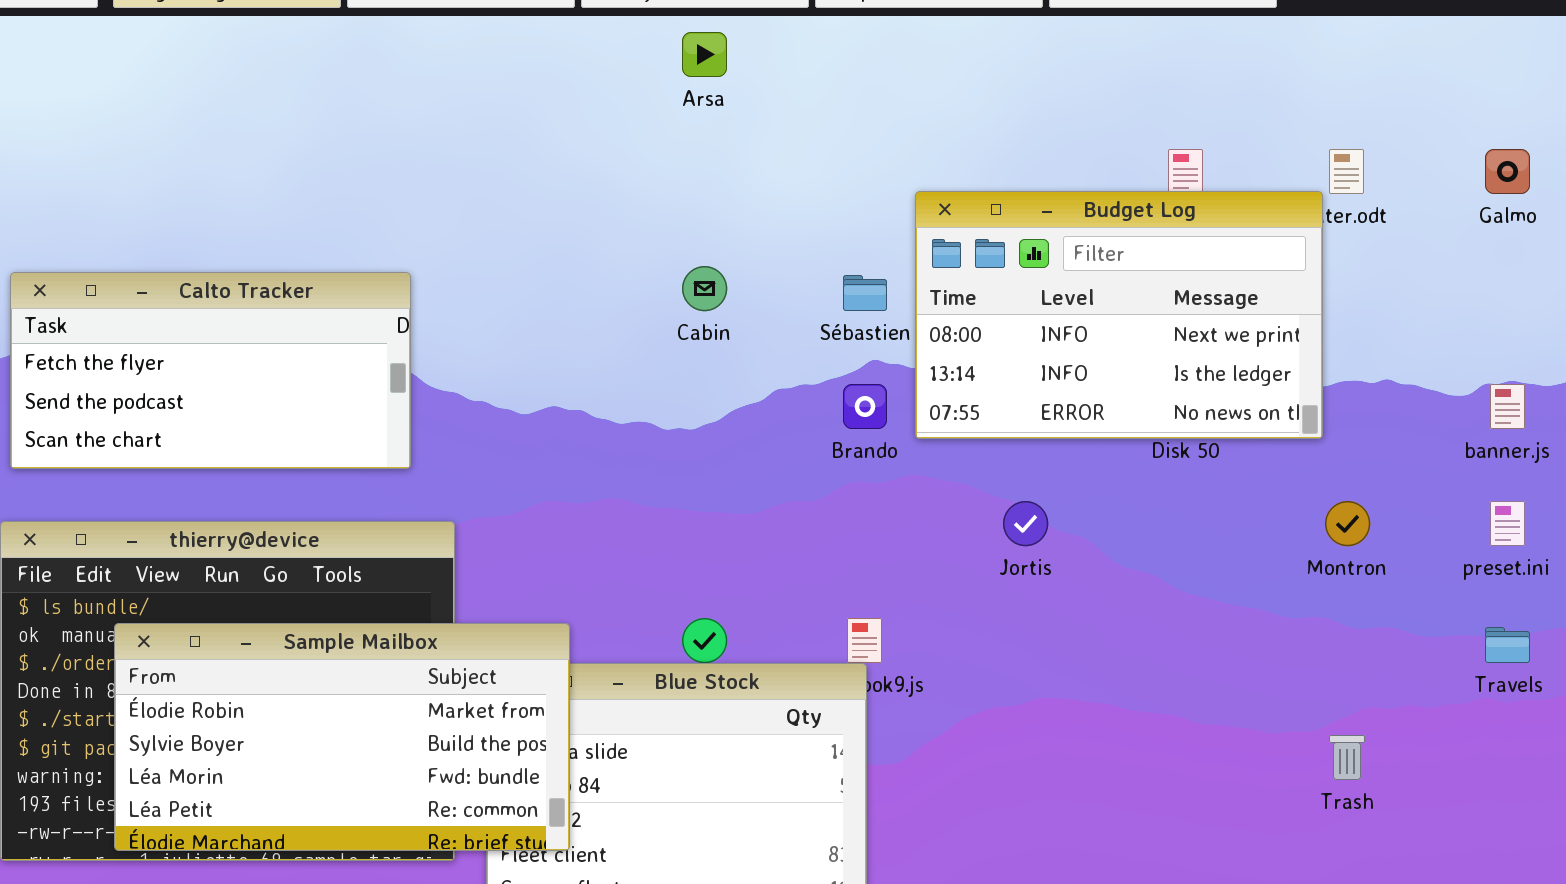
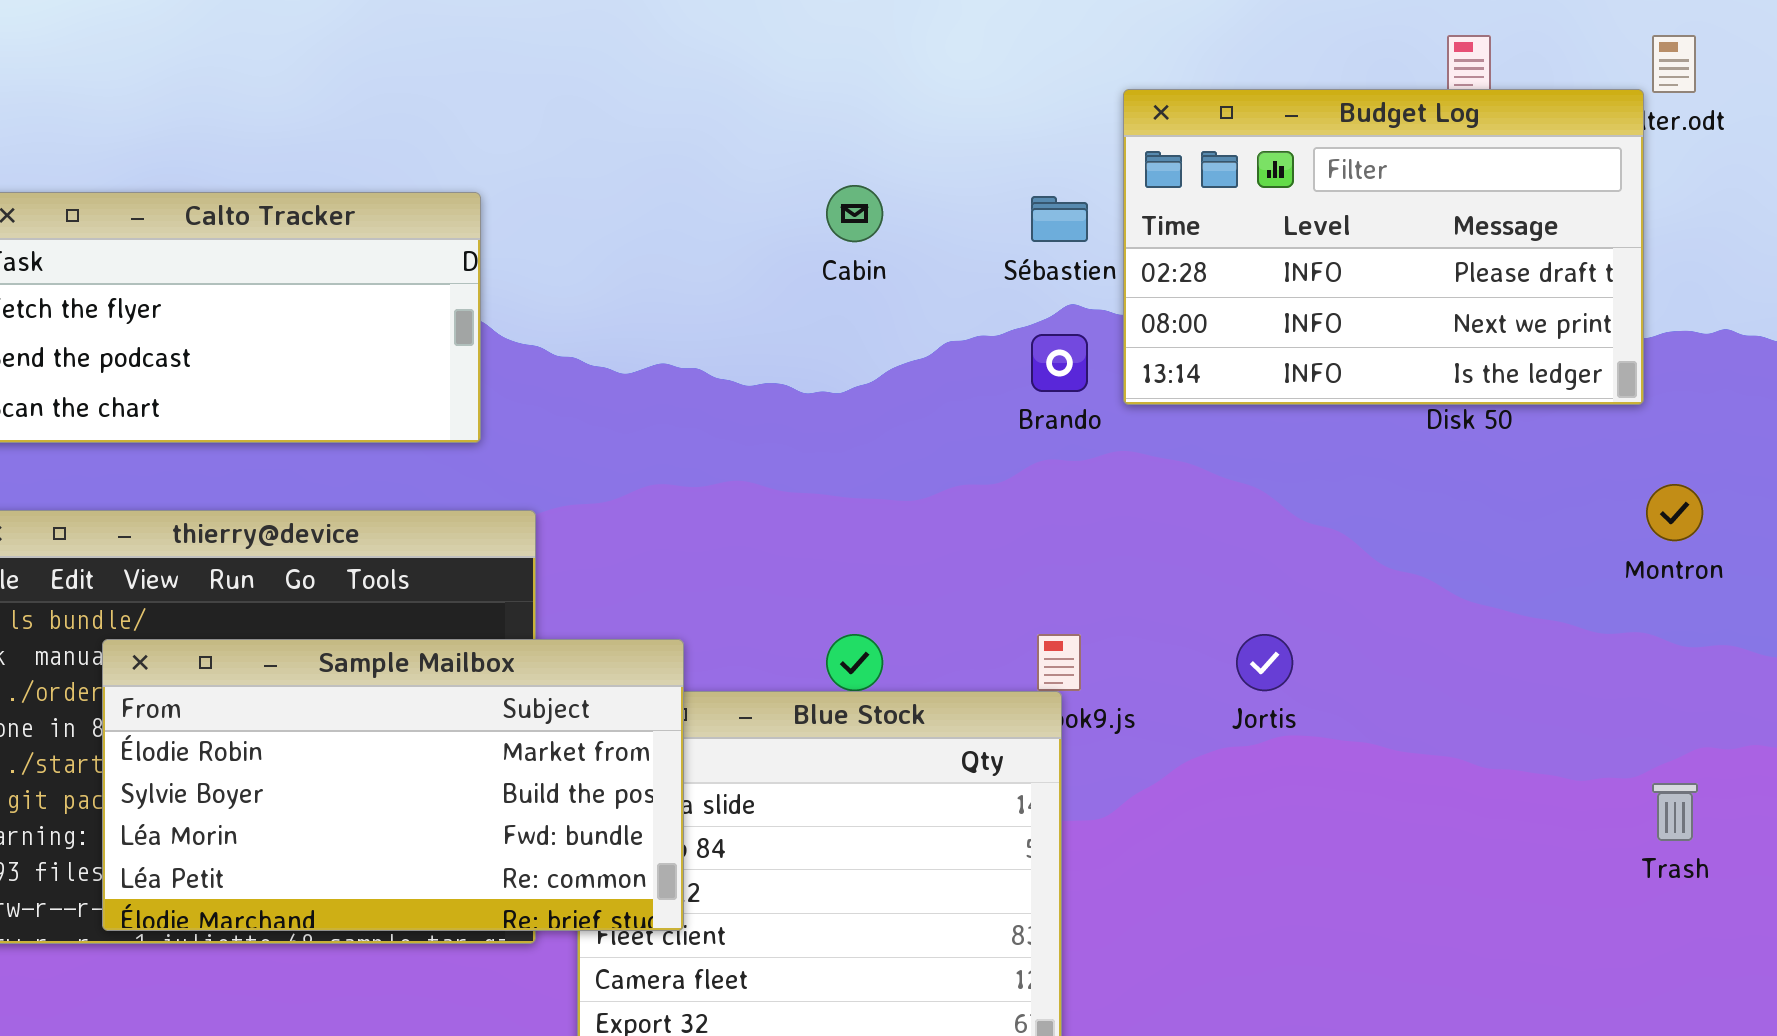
Budget Log: [915,191,1323,439] -> [1123,89,1644,405], scrolled up 1 row
Jortis: [1003,501,1048,546] -> [1236,634,1293,691], moved

